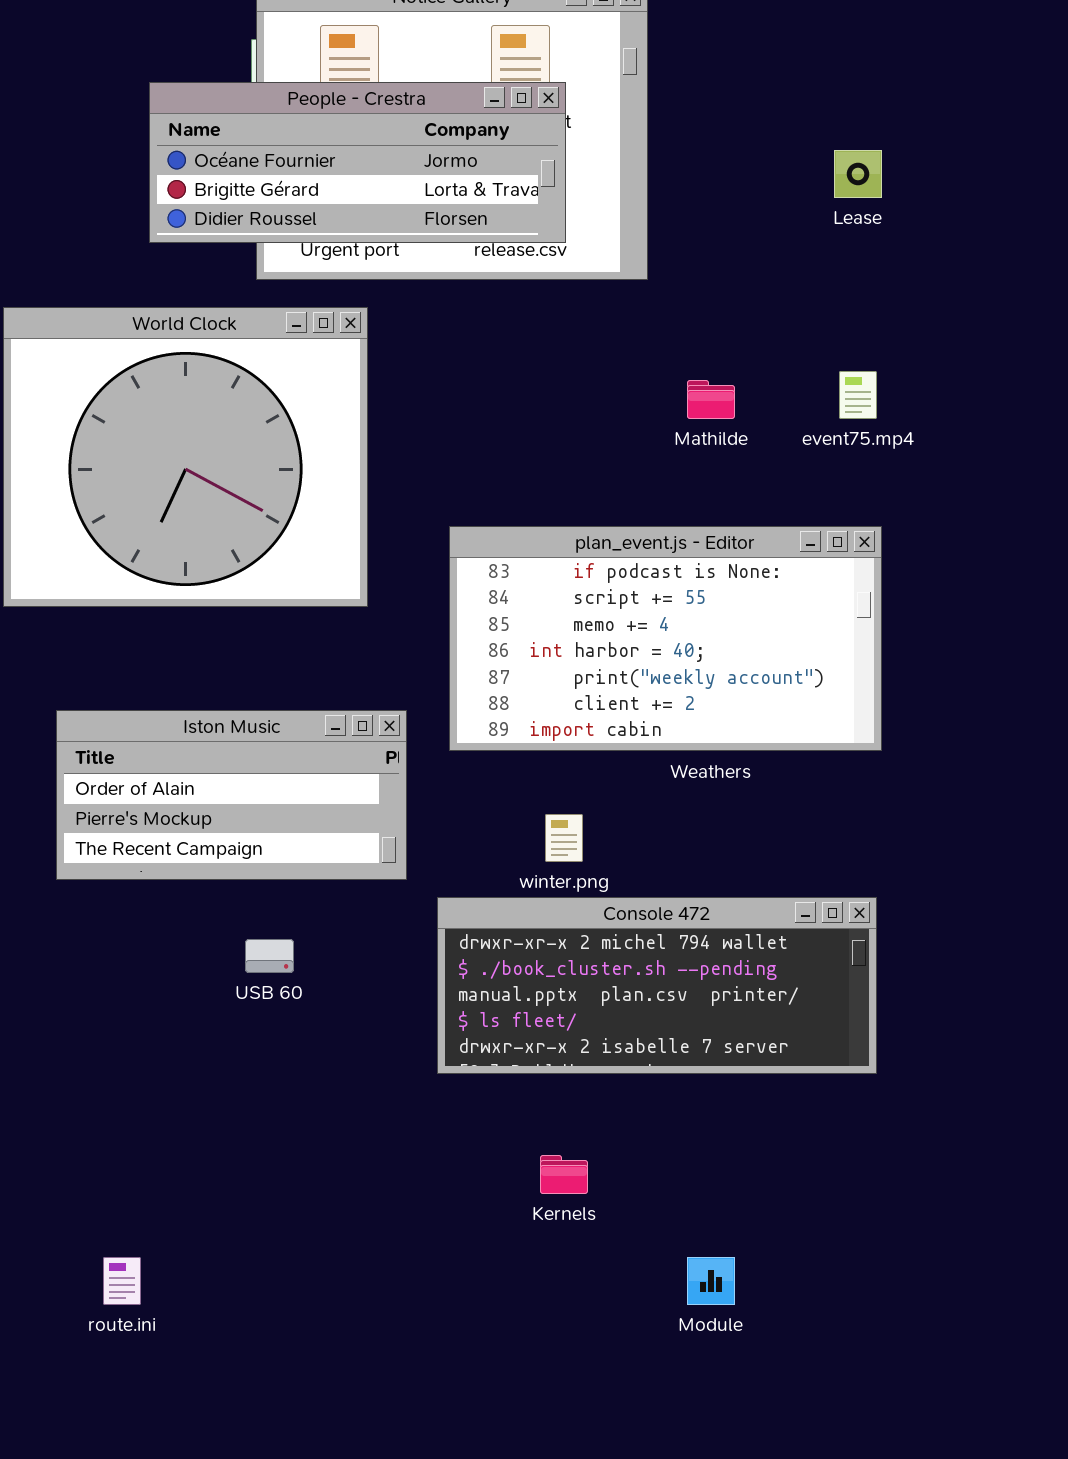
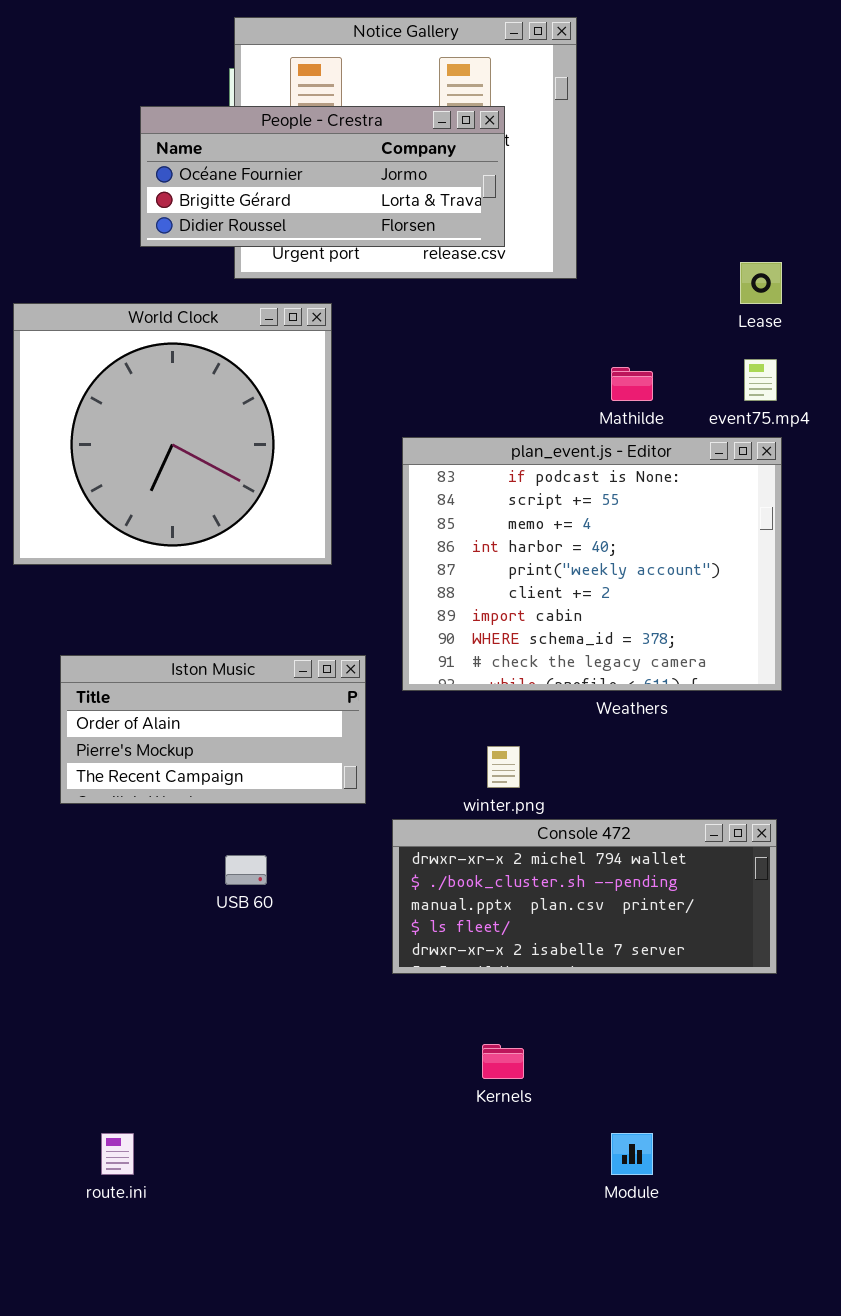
Lease: [834,150,882,198] -> [740,262,782,304], moved
plan_event.js - Editor: [449,526,882,751] -> [402,437,782,691], resized

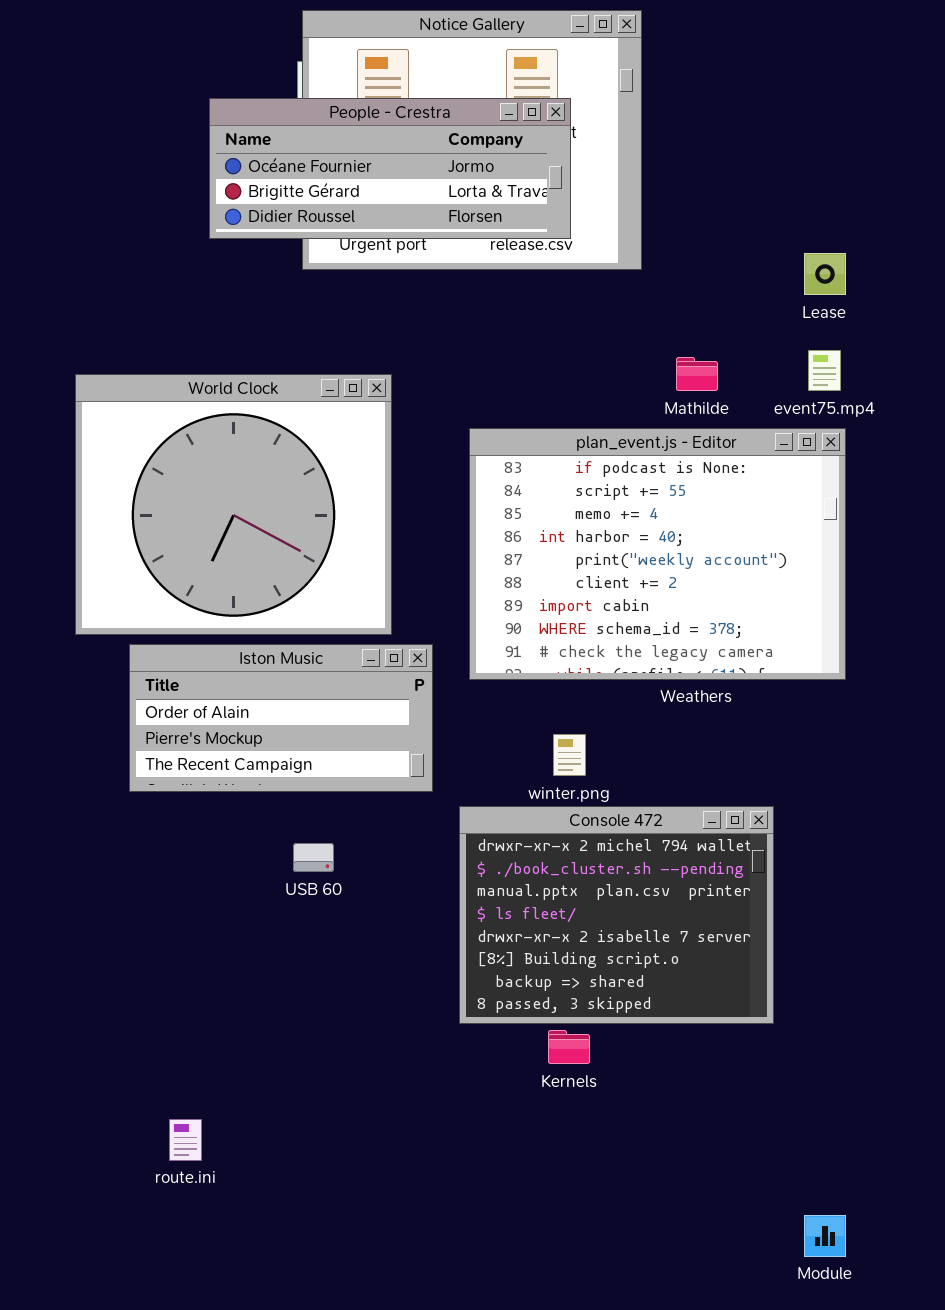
World Clock: [13,303,332,565] -> [75,374,392,635], moved
Console 472: [392,819,777,974] -> [459,806,774,1024], resized
Module: [611,1133,653,1175] -> [804,1215,846,1257], moved

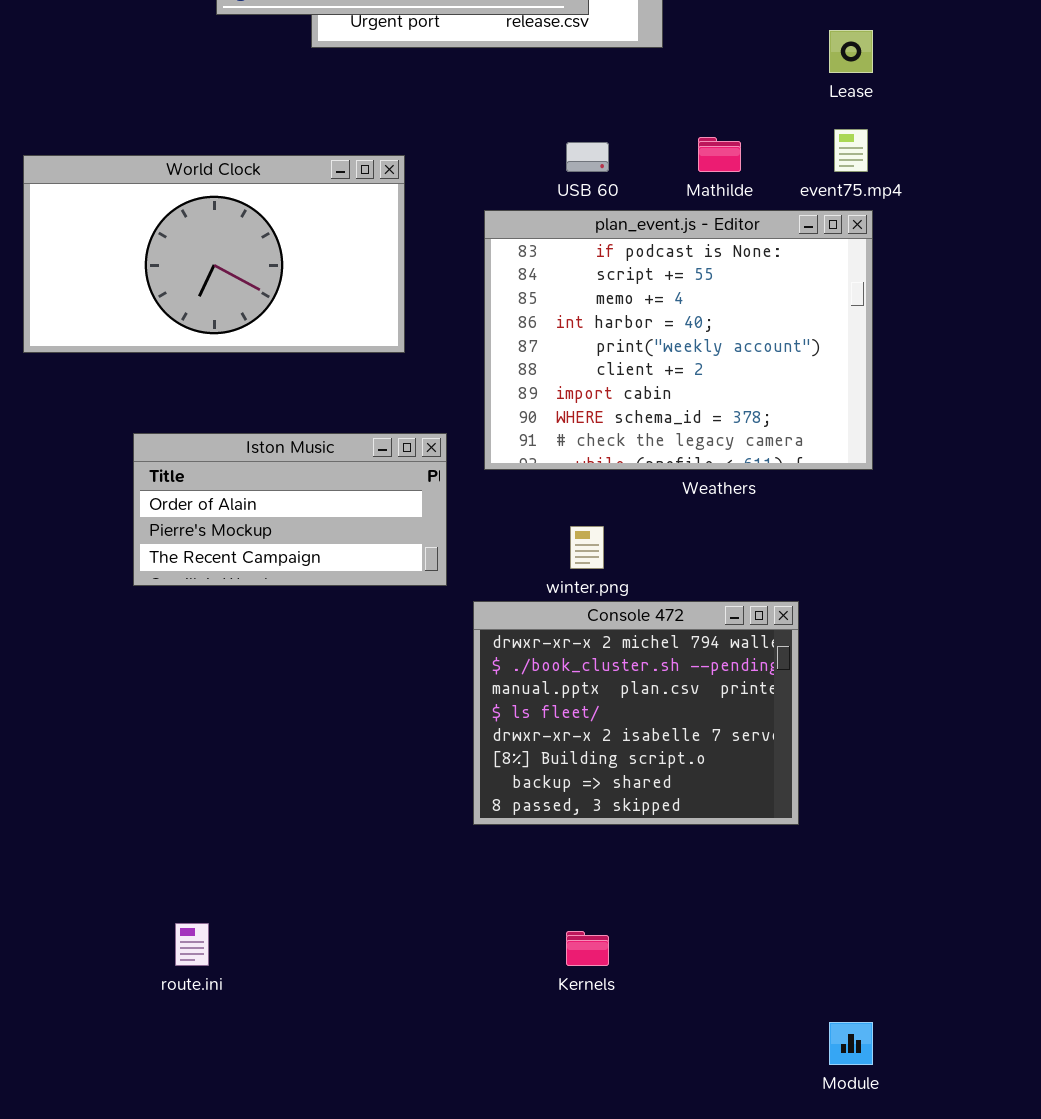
World Clock: [75,374,392,635] -> [23,155,405,353], resized
USB 60: [293,843,334,872] -> [566,142,609,172], moved
Kernels: [548,1030,590,1064] -> [566,931,609,966], moved

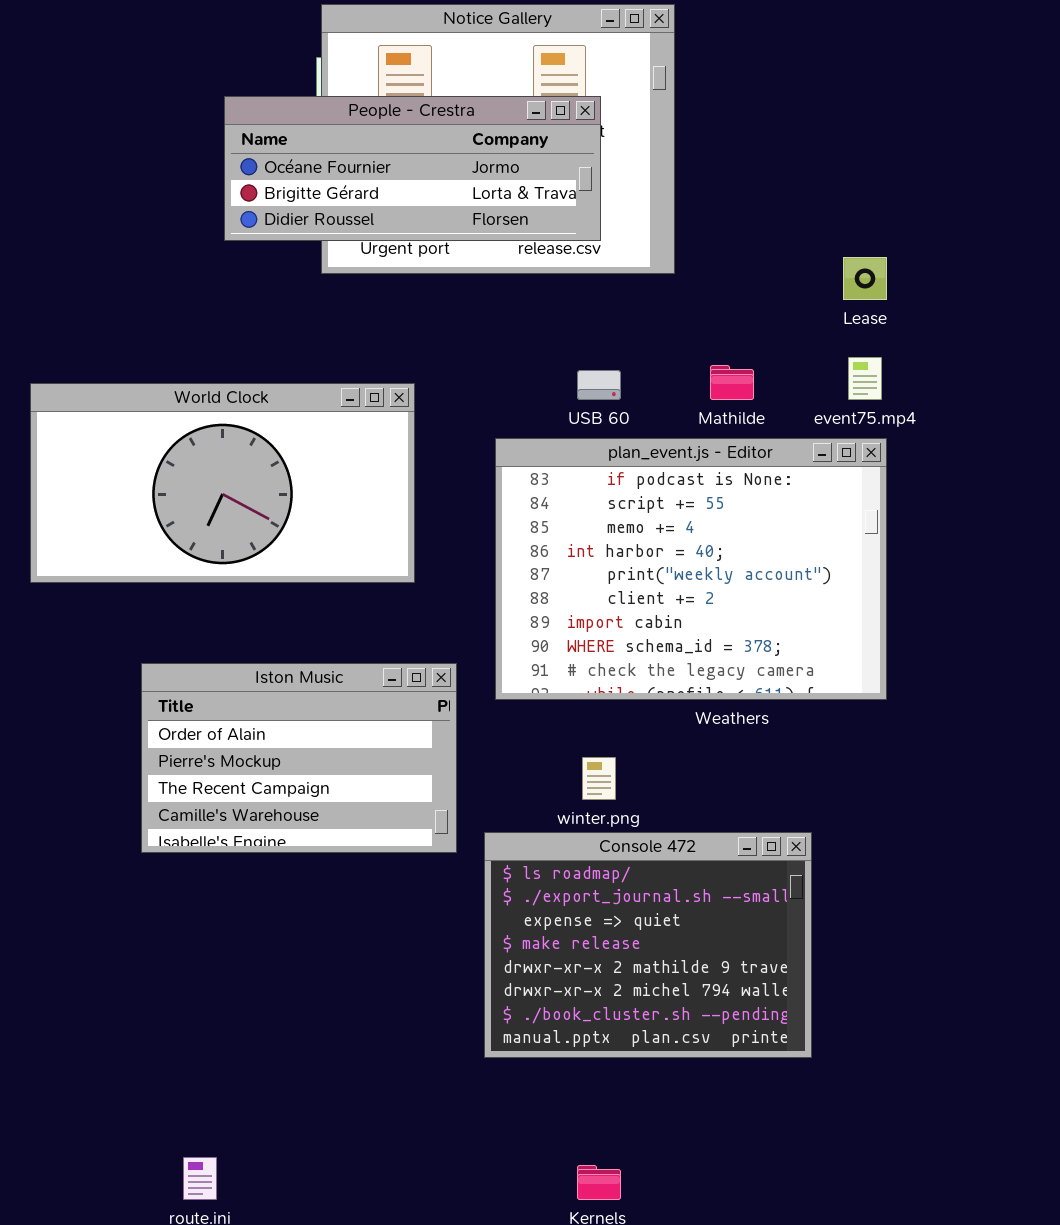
Iston Music: [133,433,447,586] -> [141,663,457,853], resized
Console 472: [473,601,799,825] -> [484,832,812,1058], scrolled up 5 rows

